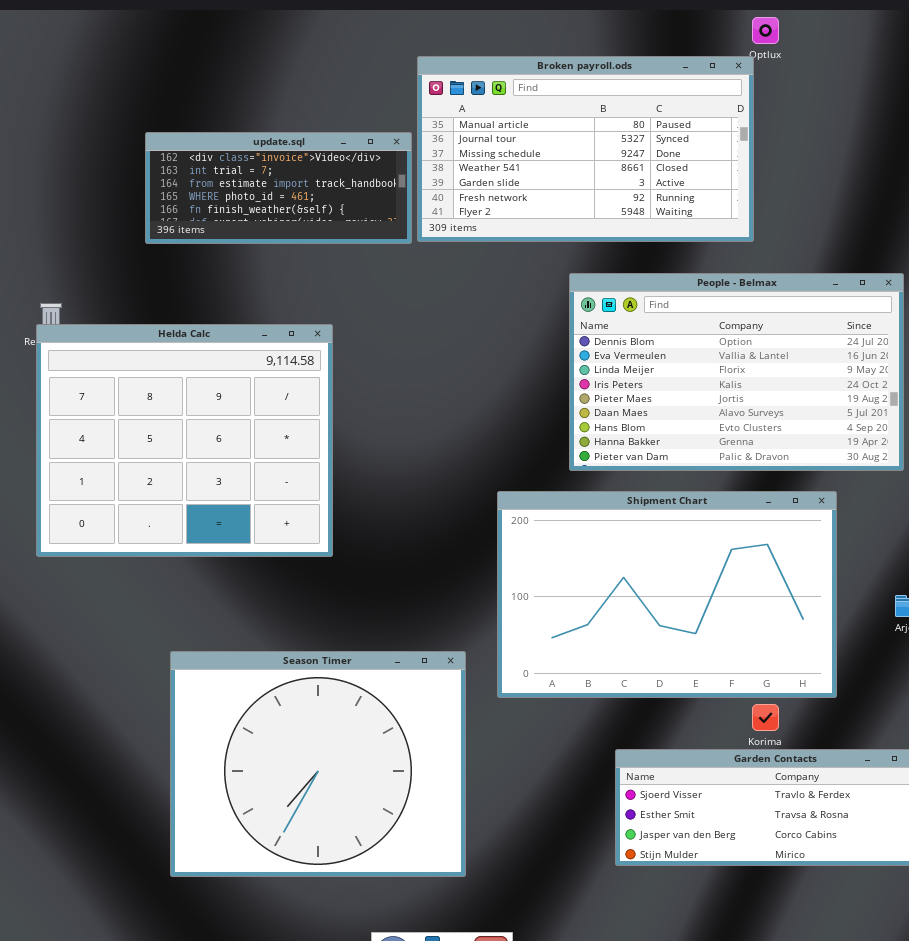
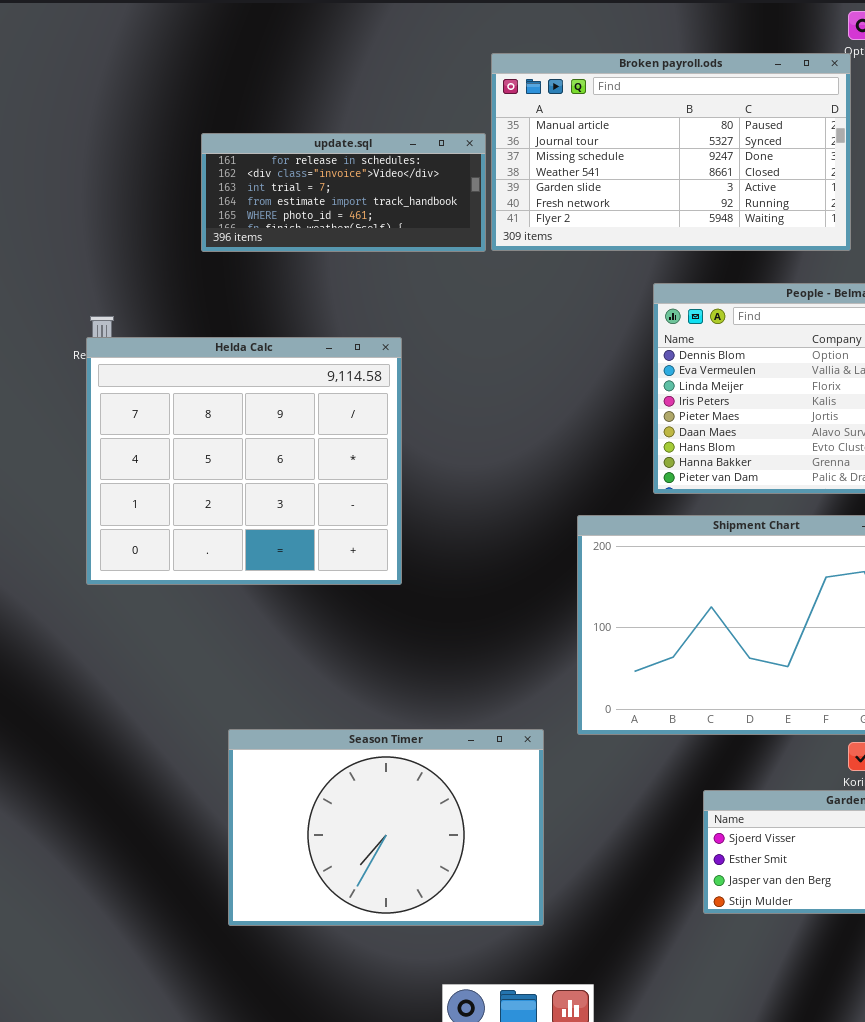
update.sql: [145,132,412,244] -> [201,133,486,252], scrolled up 1 row
Season Timer: [170,651,466,877] -> [228,729,544,926], resized

